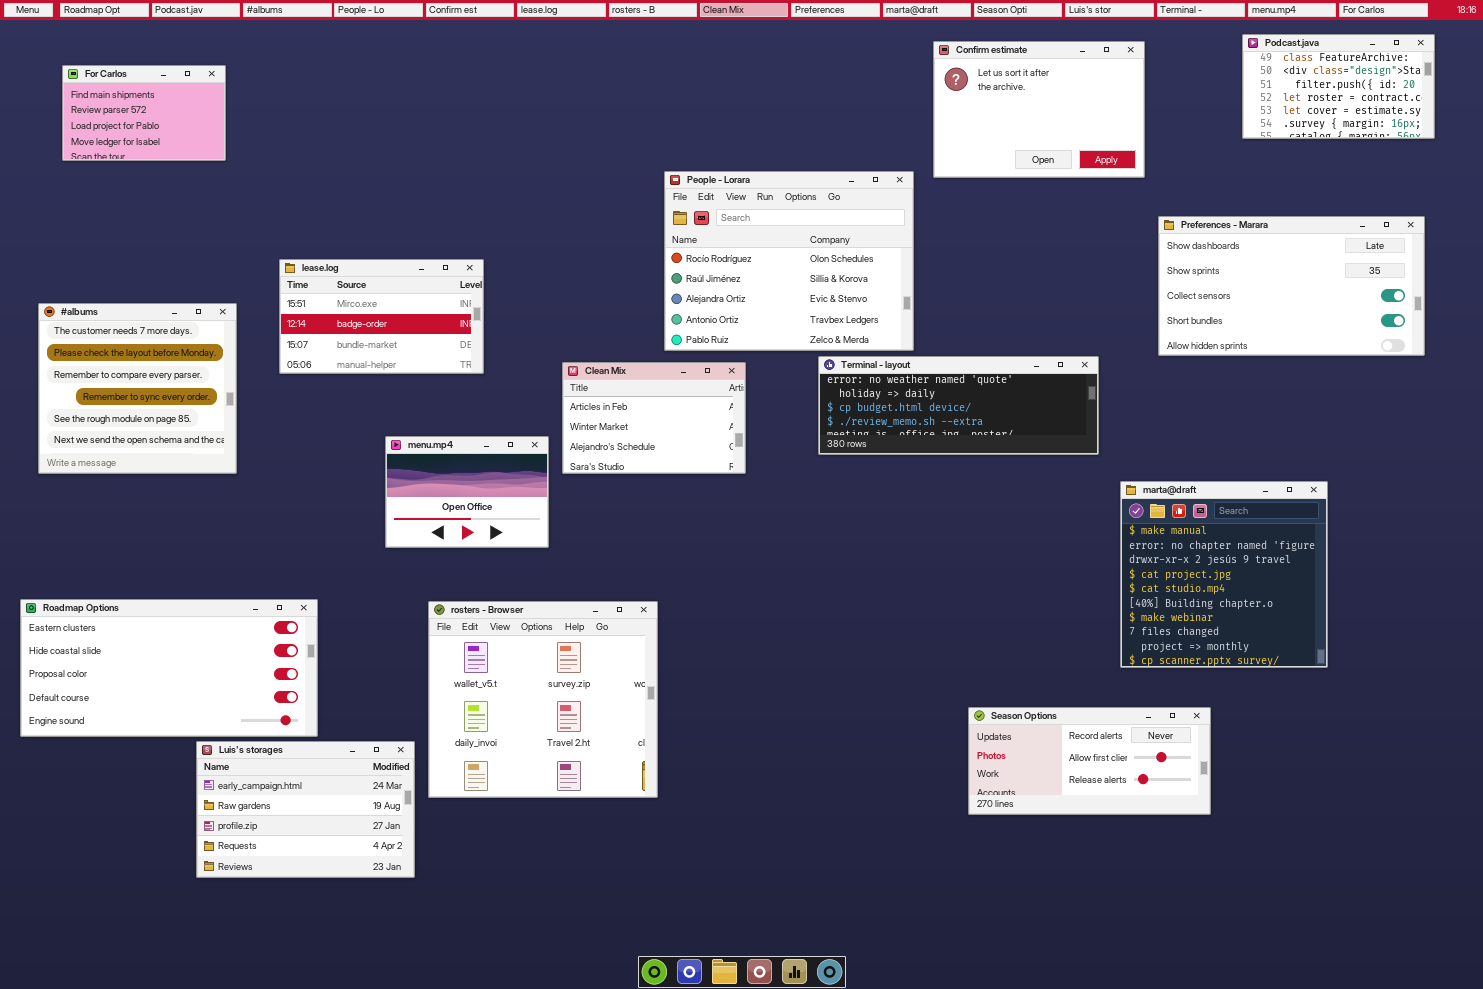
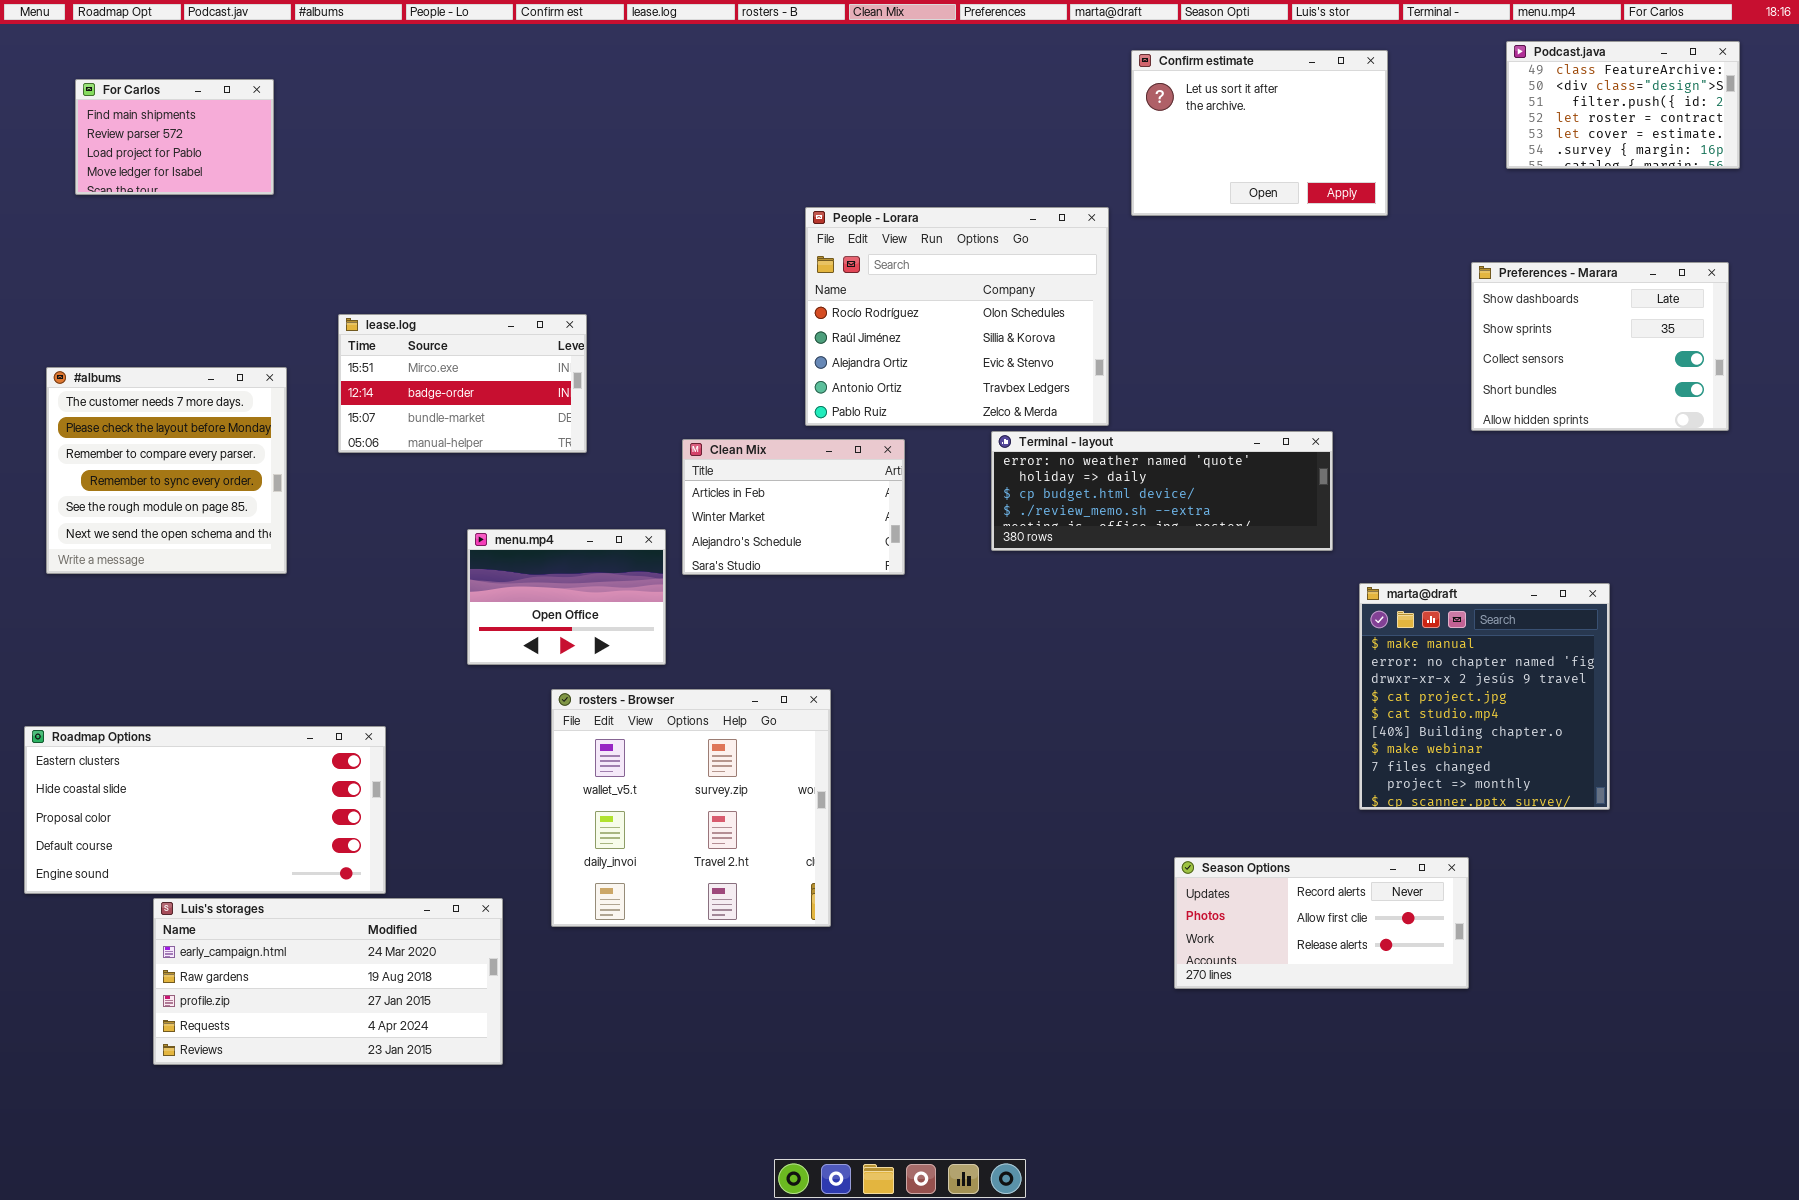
Preferences - Marara: [1158,216,1425,356] -> [1471,262,1729,431], resized
rosters - Browser: [428,601,658,798] -> [551,689,831,927], moved
Luis's storages: [196,741,415,878] -> [153,898,503,1065], resized

